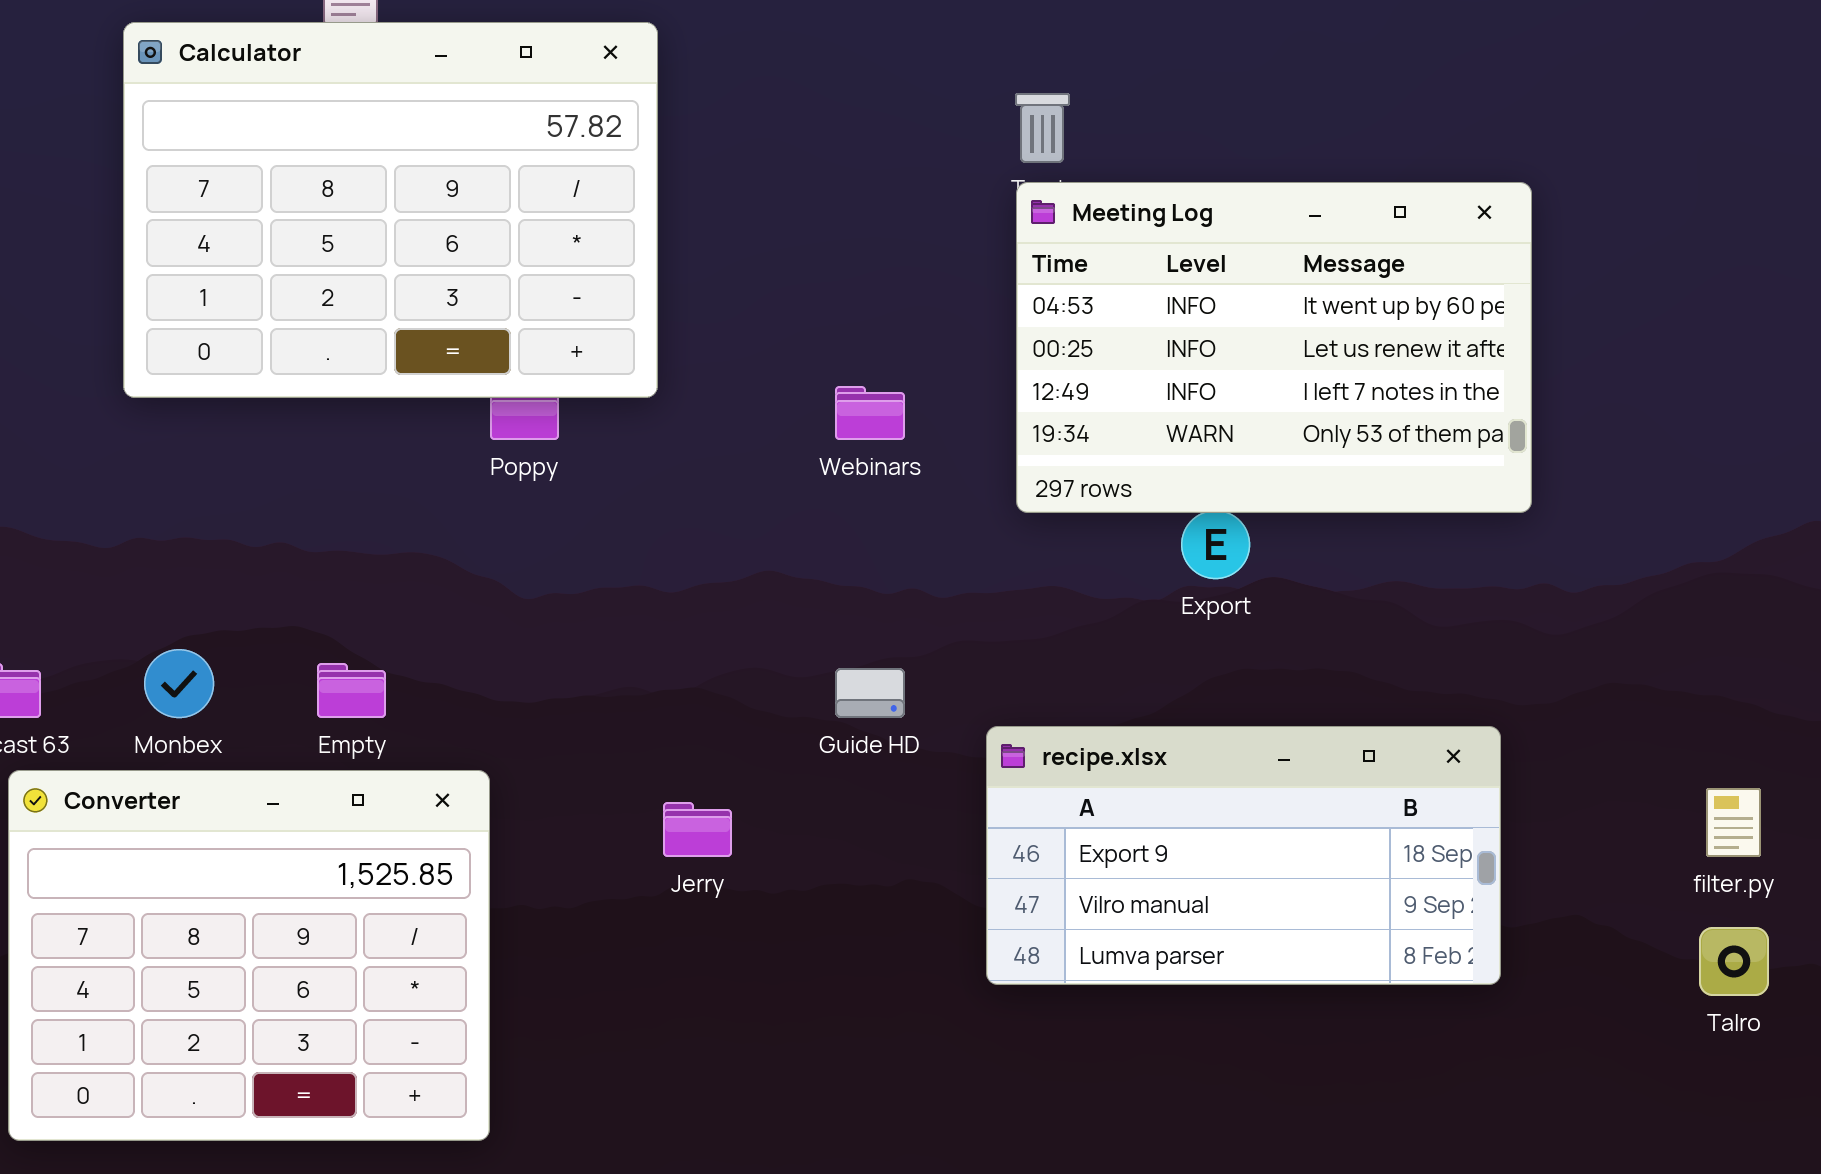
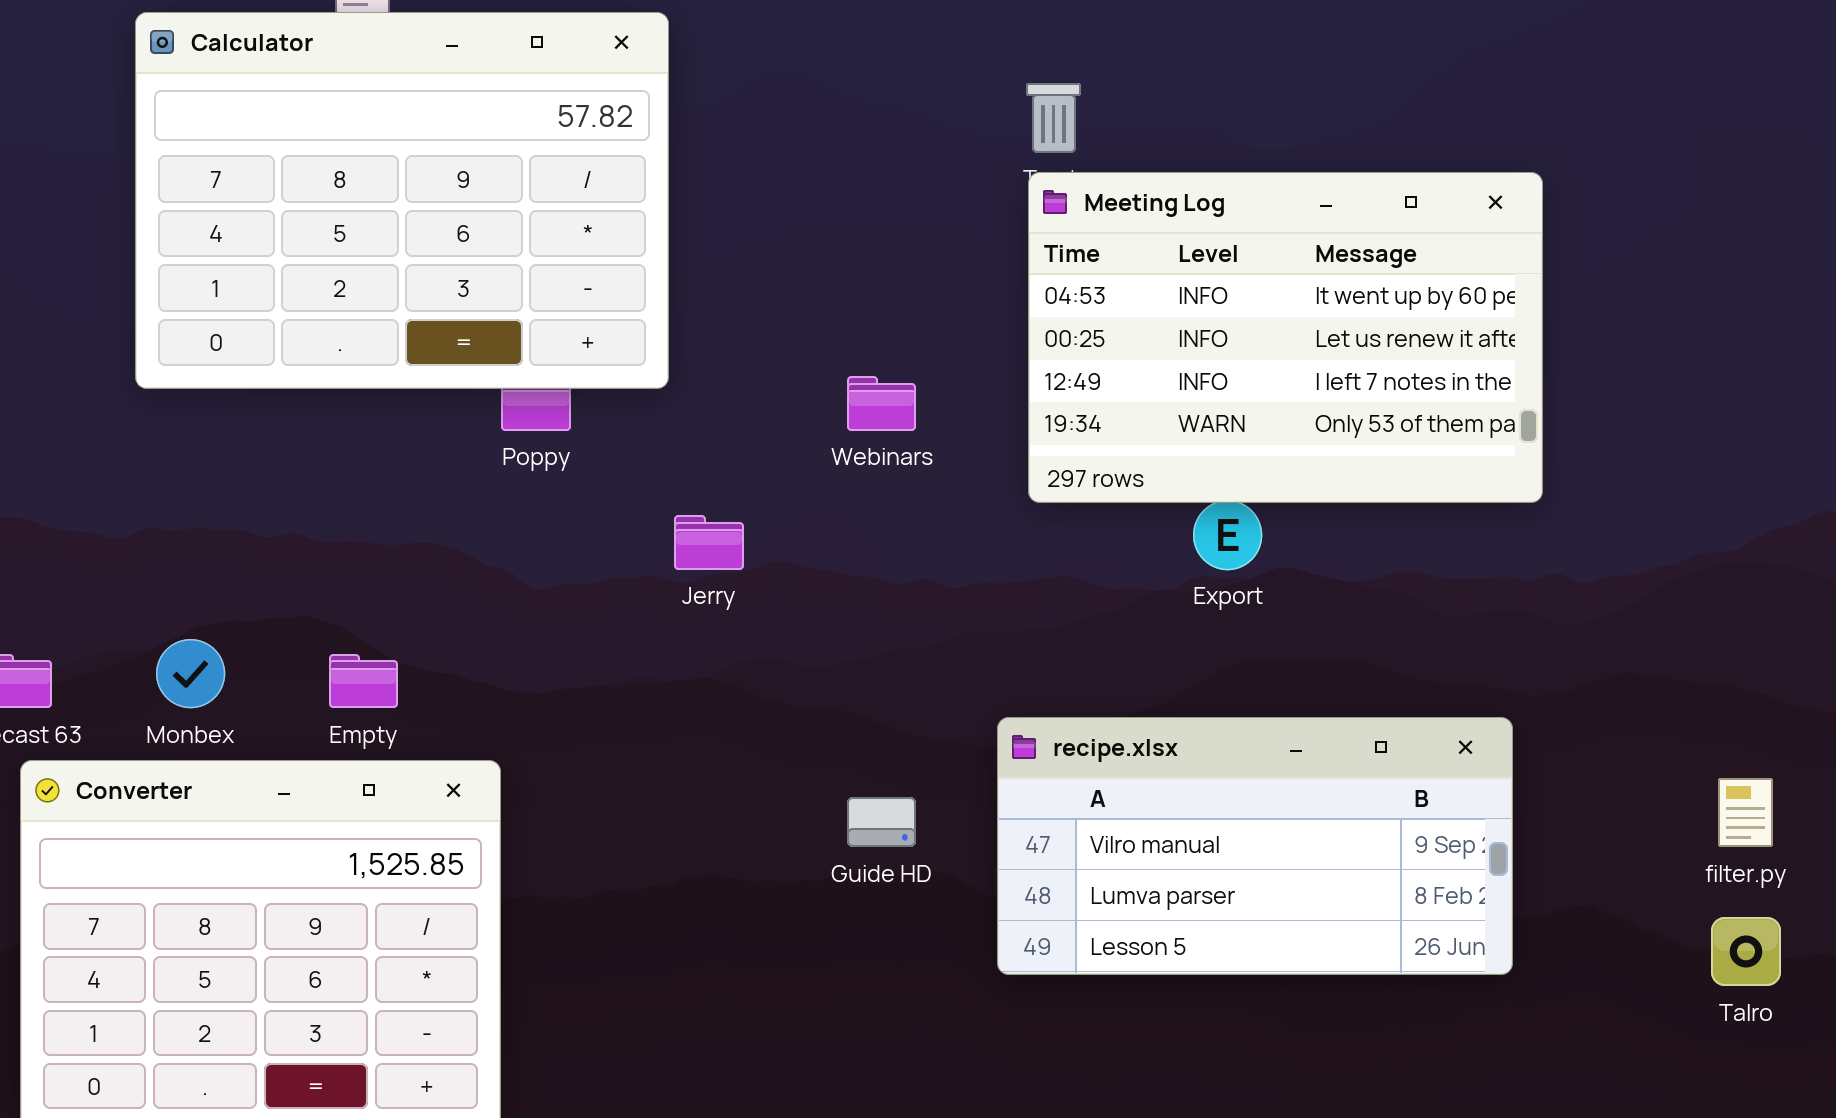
Guide HD: [835,668,905,718] -> [847,797,916,847], moved
recipe.xlsx: [986,726,1501,985] -> [997,717,1513,975], scrolled down 1 row
Jerry: [663,802,732,857] -> [674,515,744,570], moved

